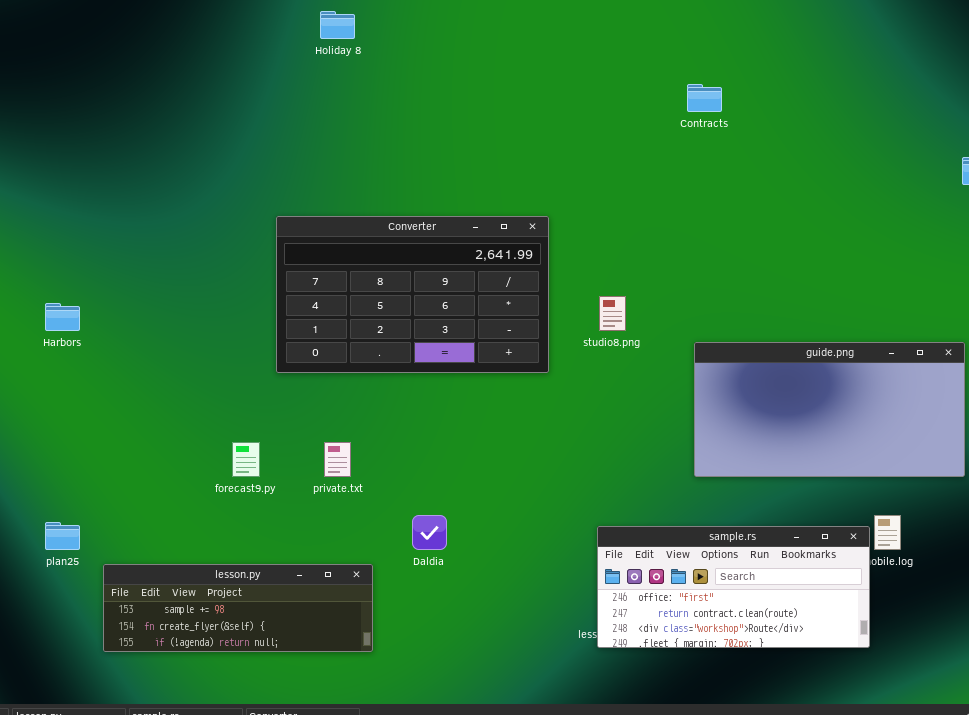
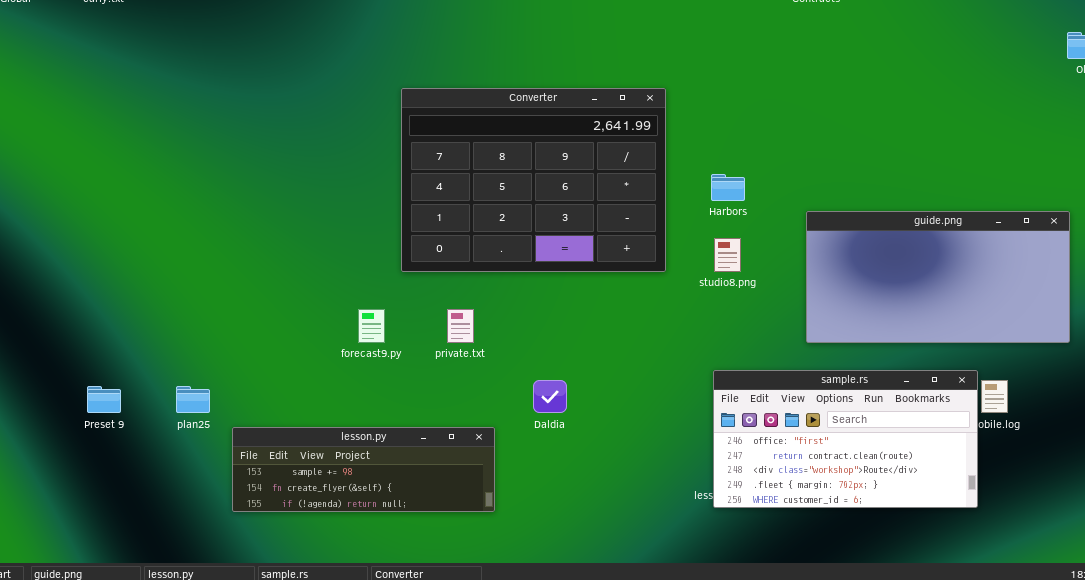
Converter: [276,216,549,373] -> [401,88,666,272], resized
studio8.png: [599,296,626,331] -> [714,238,741,272], moved
Harbors: [45,303,80,331] -> [711,174,745,201], moved
sample.rs: [597,526,870,648] -> [713,370,978,508], resized

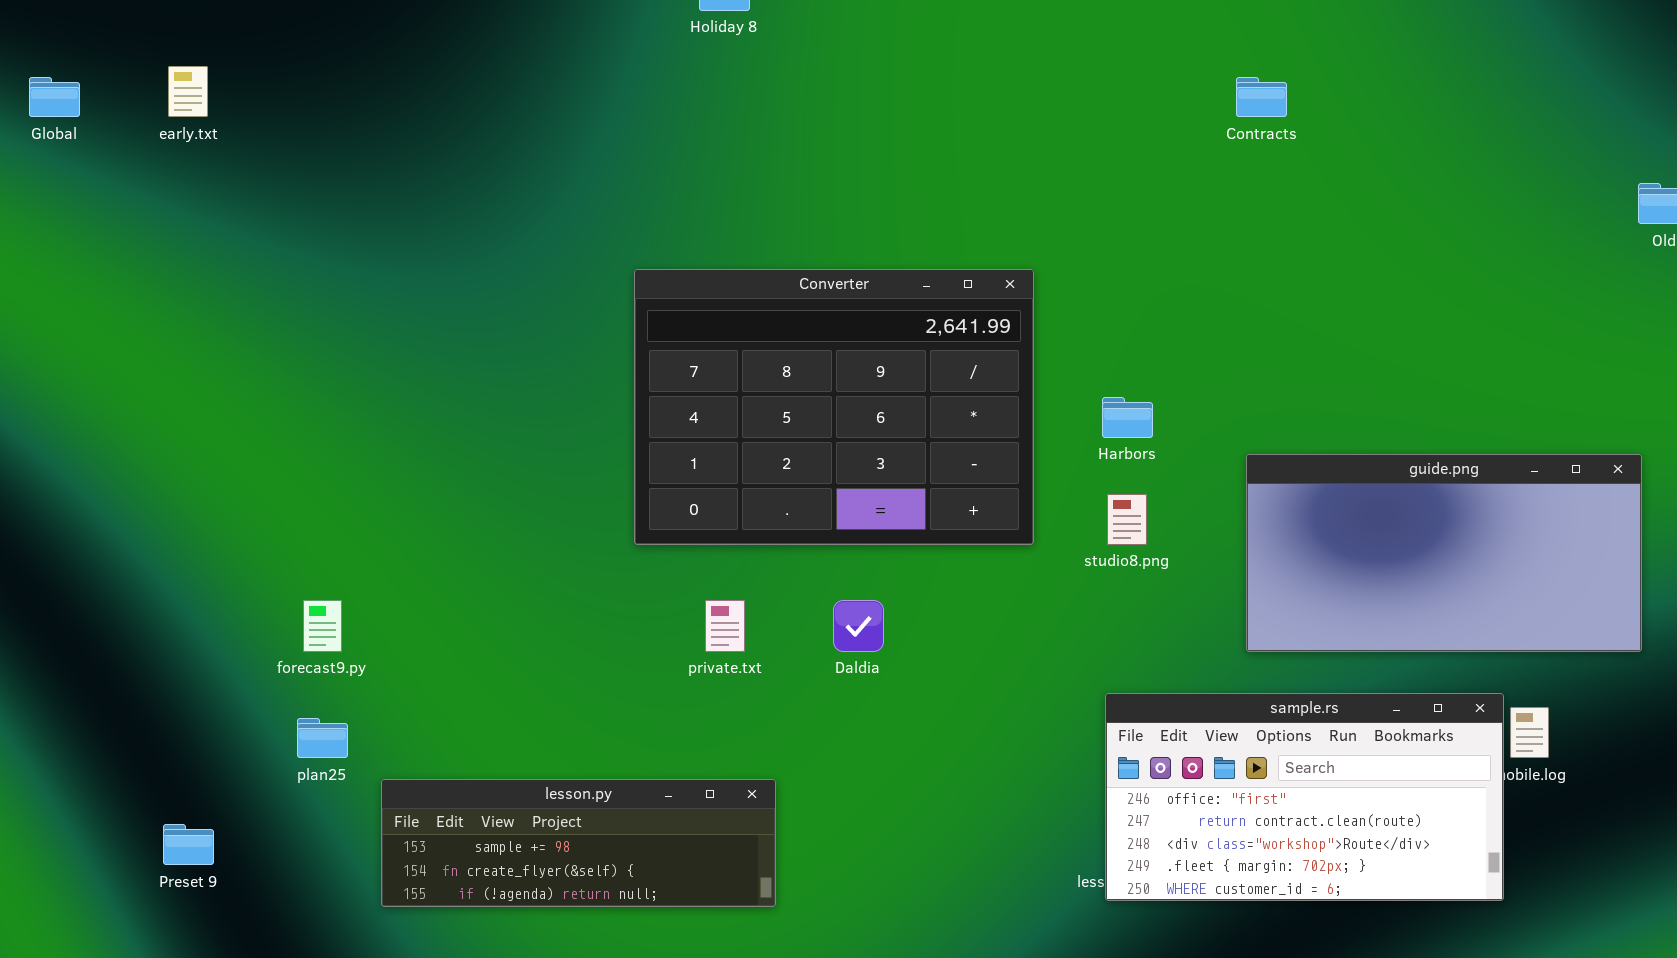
forecast9.py: [358,309,385,343] -> [303,600,342,652], moved
Daldia: [533,380,567,413] -> [833,600,884,652], moved
Preset 9: [87,386,121,413] -> [163,824,214,865], moved

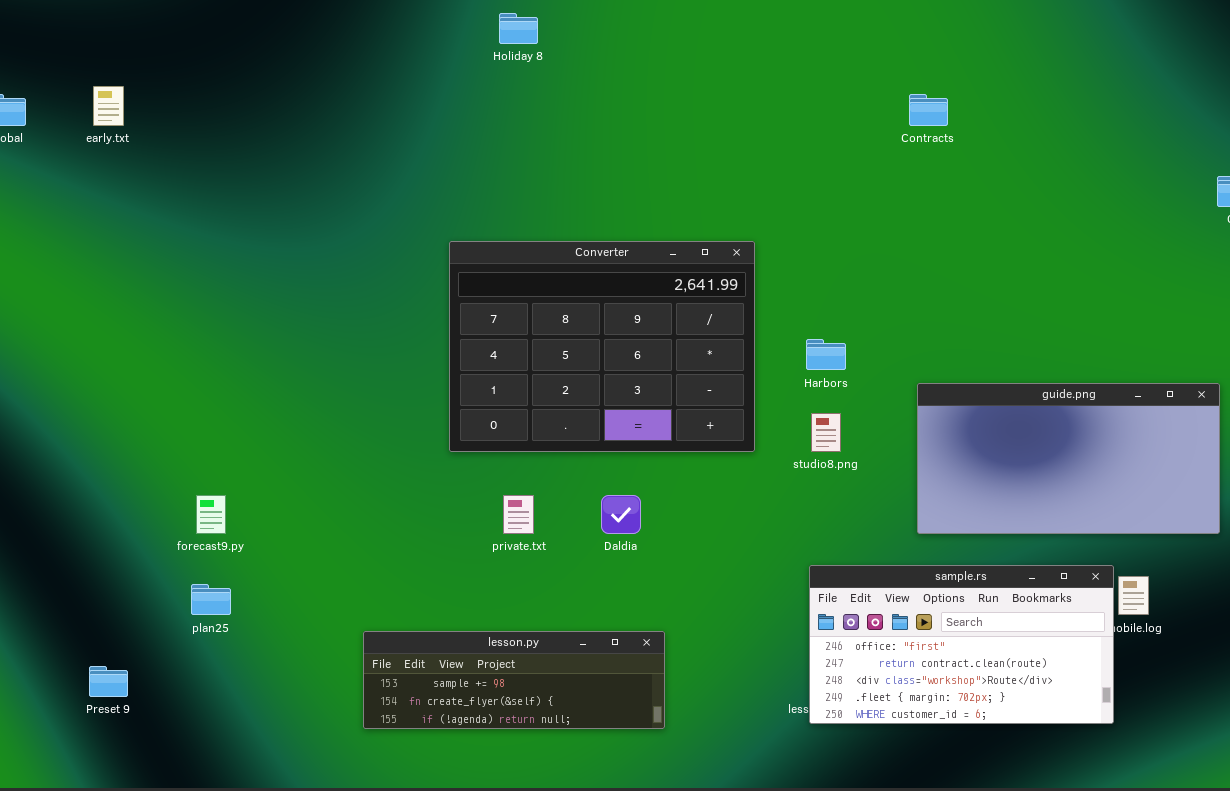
lesson.py: [381,779,776,907] -> [363,631,665,729], moved

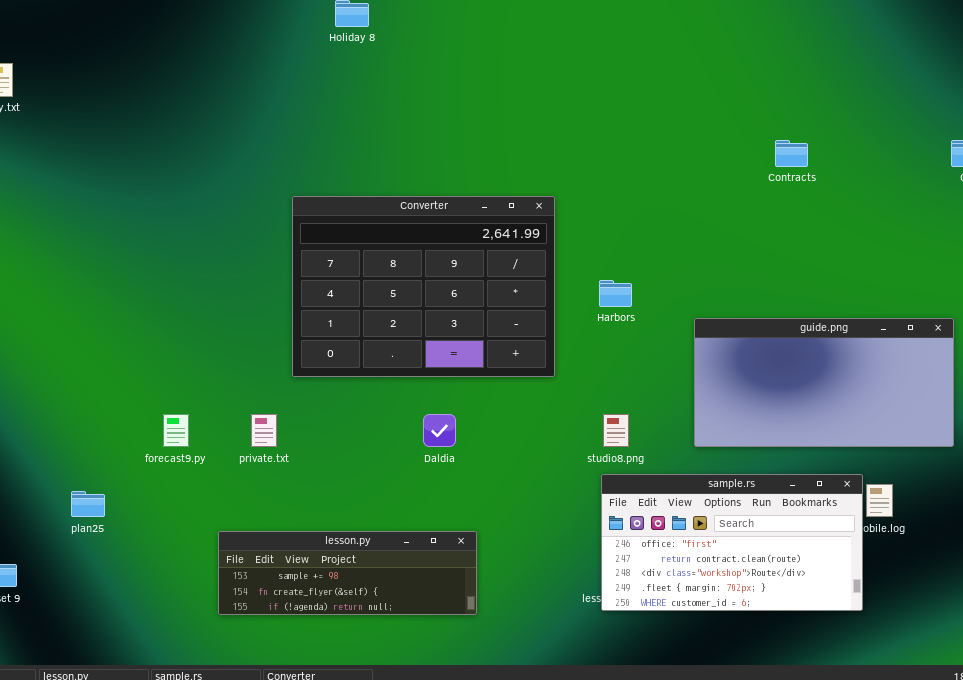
Contracts: [909,94,948,126] -> [775,140,808,167], moved
studio8.png: [811,413,841,452] -> [603,414,629,447], moved
forecast9.py: [196,495,226,534] -> [163,414,189,447], moved
private.txt: [503,495,534,534] -> [251,414,277,447], moved

